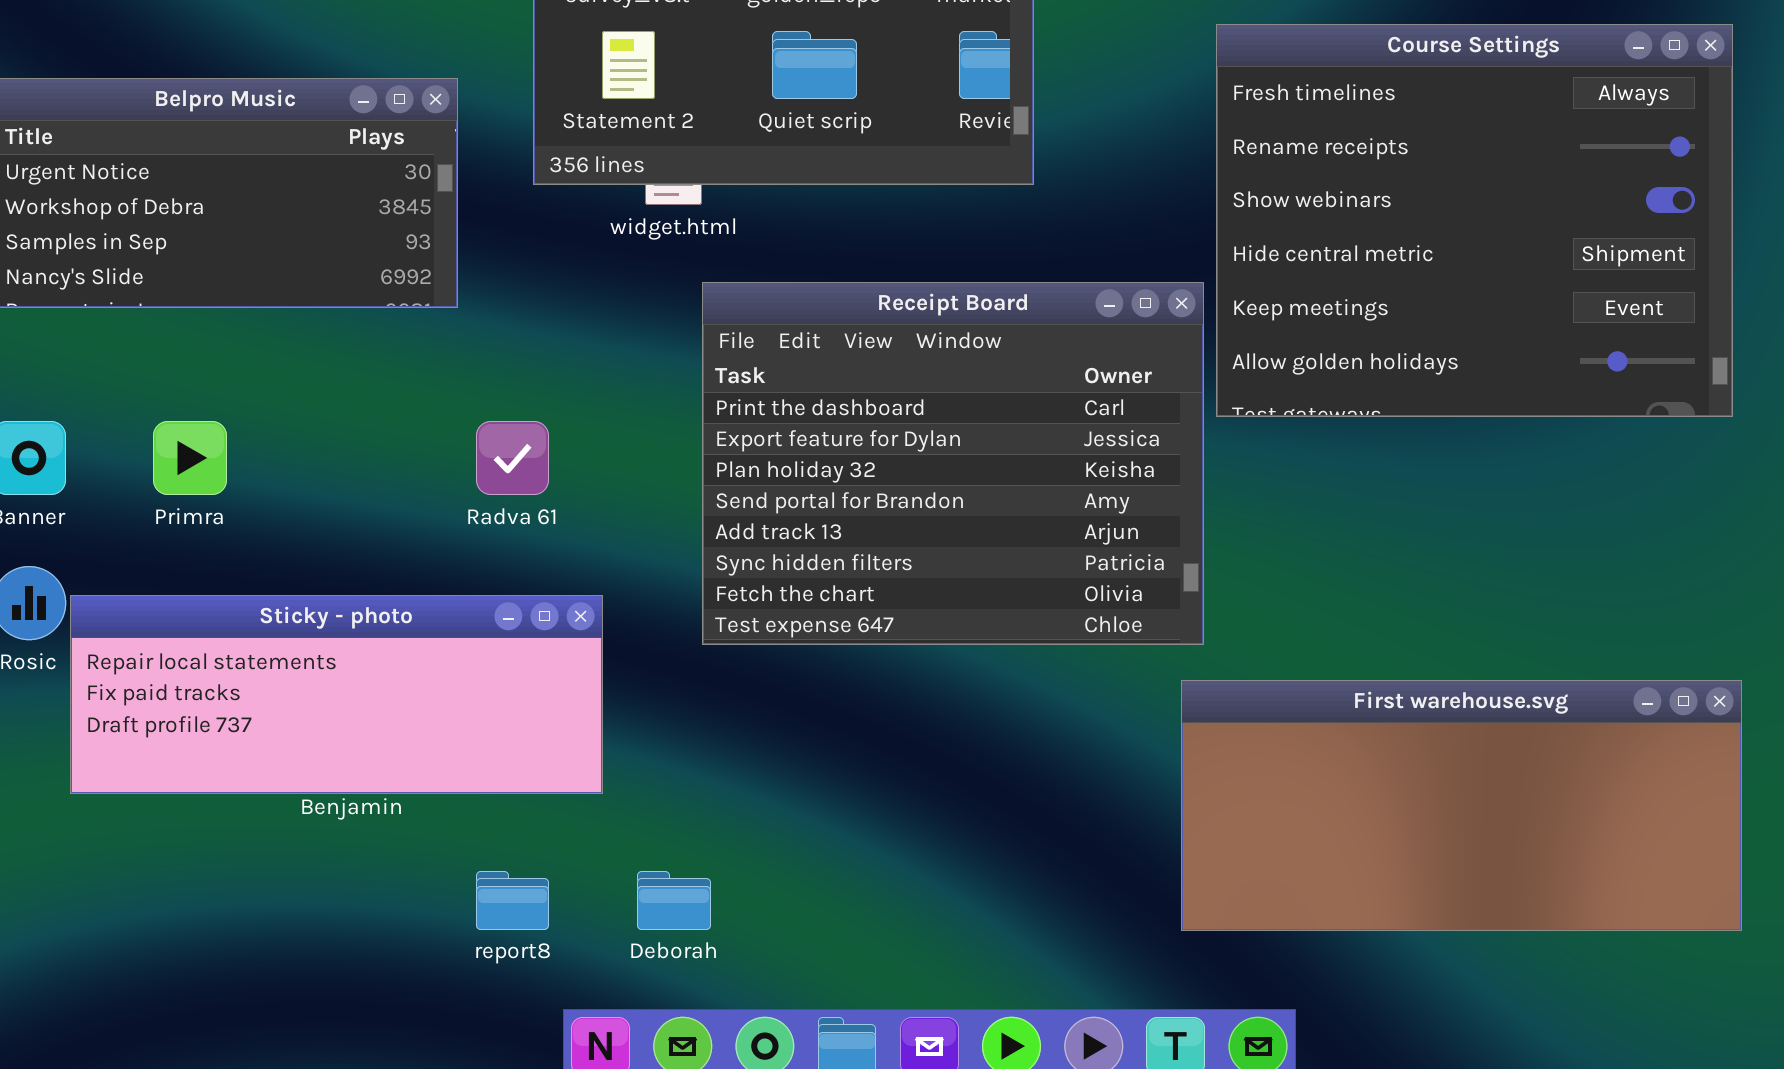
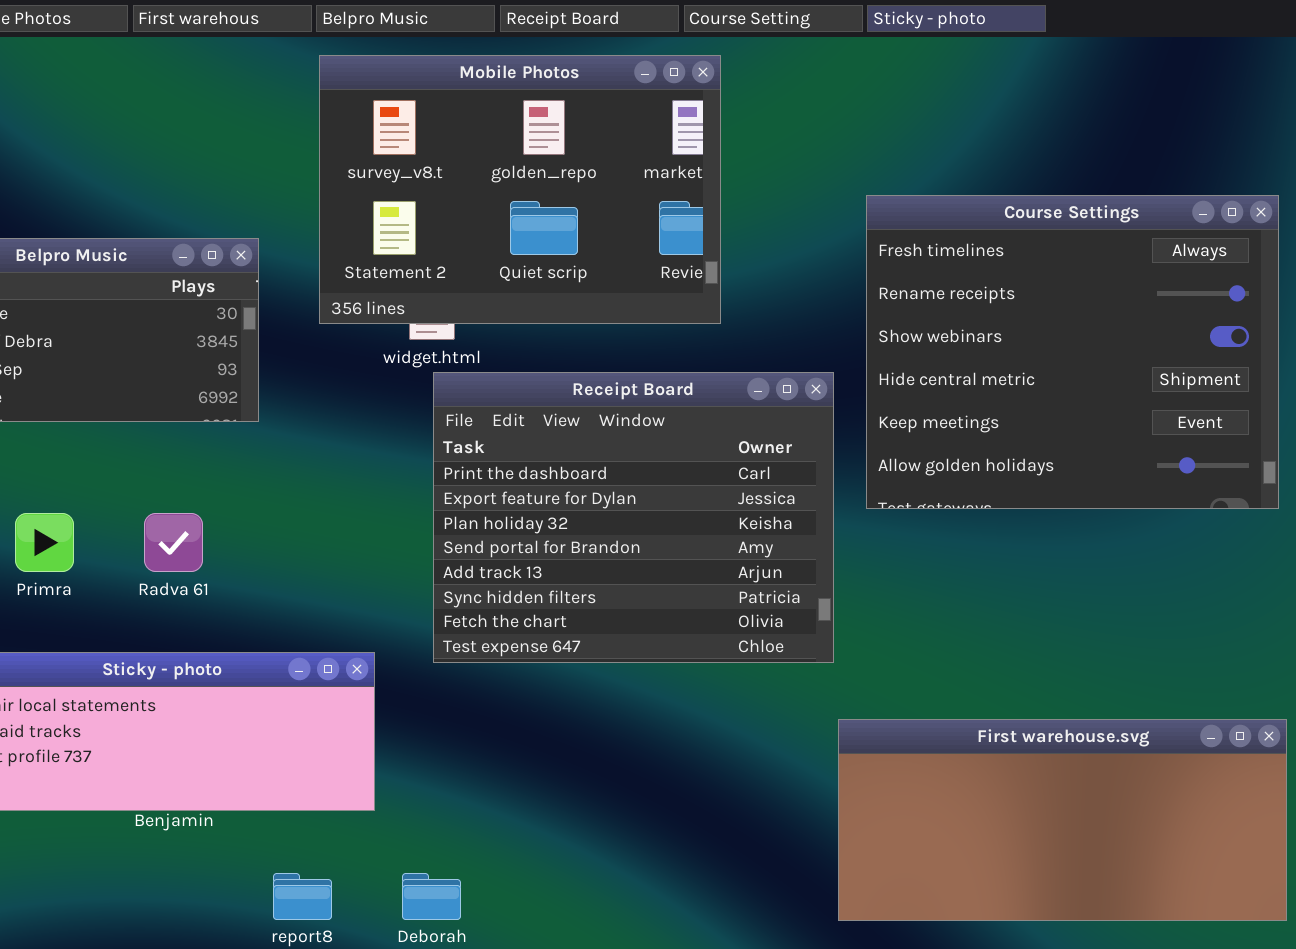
Receipt Board: [702,282,1204,645] -> [433,372,834,663], moved
Radva 61: [476,421,549,495] -> [144,513,203,572], moved

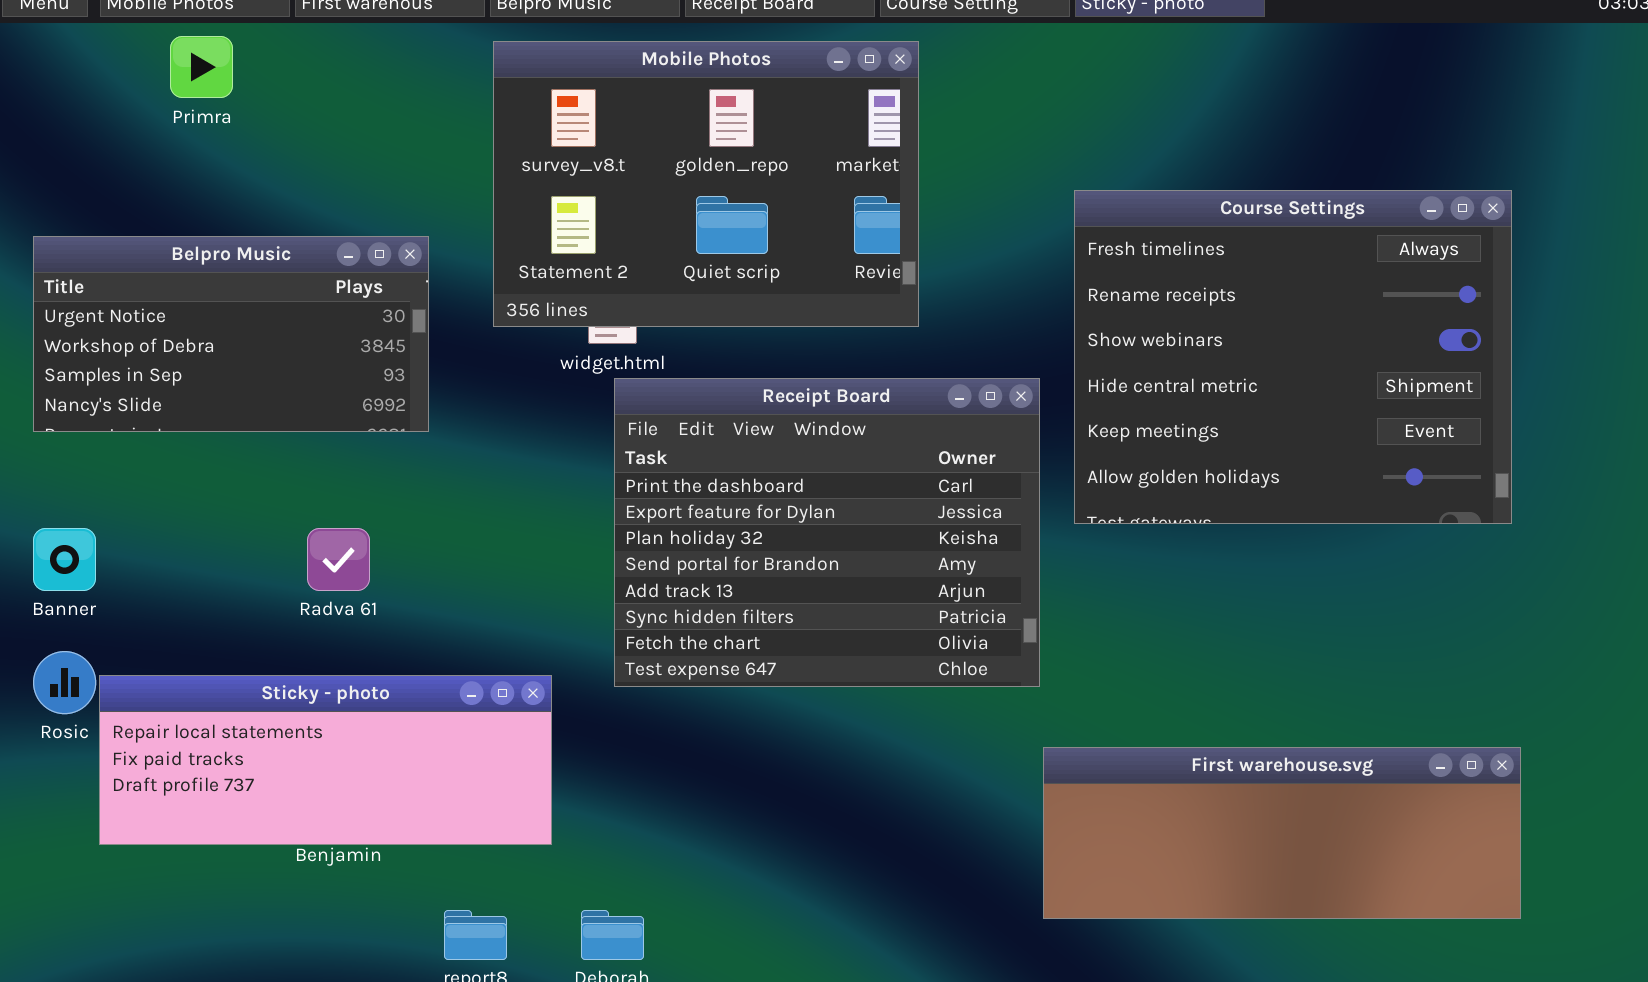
Primra: [15,513,74,572] -> [170,36,233,98], moved
First warehouse.svg: [838,719,1287,921] -> [1043,747,1521,919], resized

